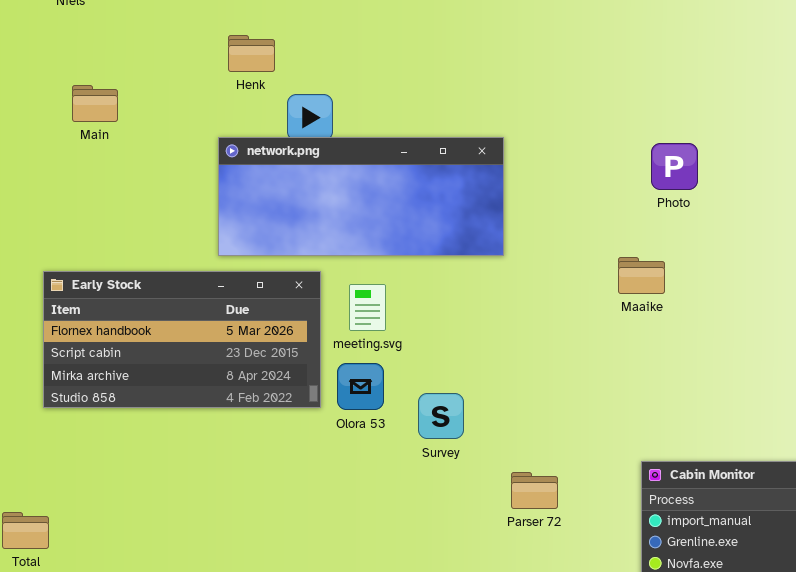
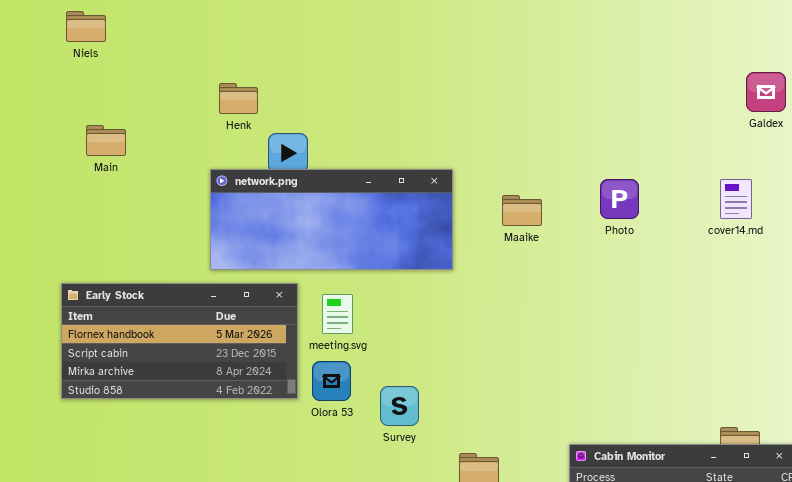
Photo: [651,143,698,190] -> [600,179,639,219], moved
Maaike: [618,257,665,294] -> [502,195,542,226], moved

